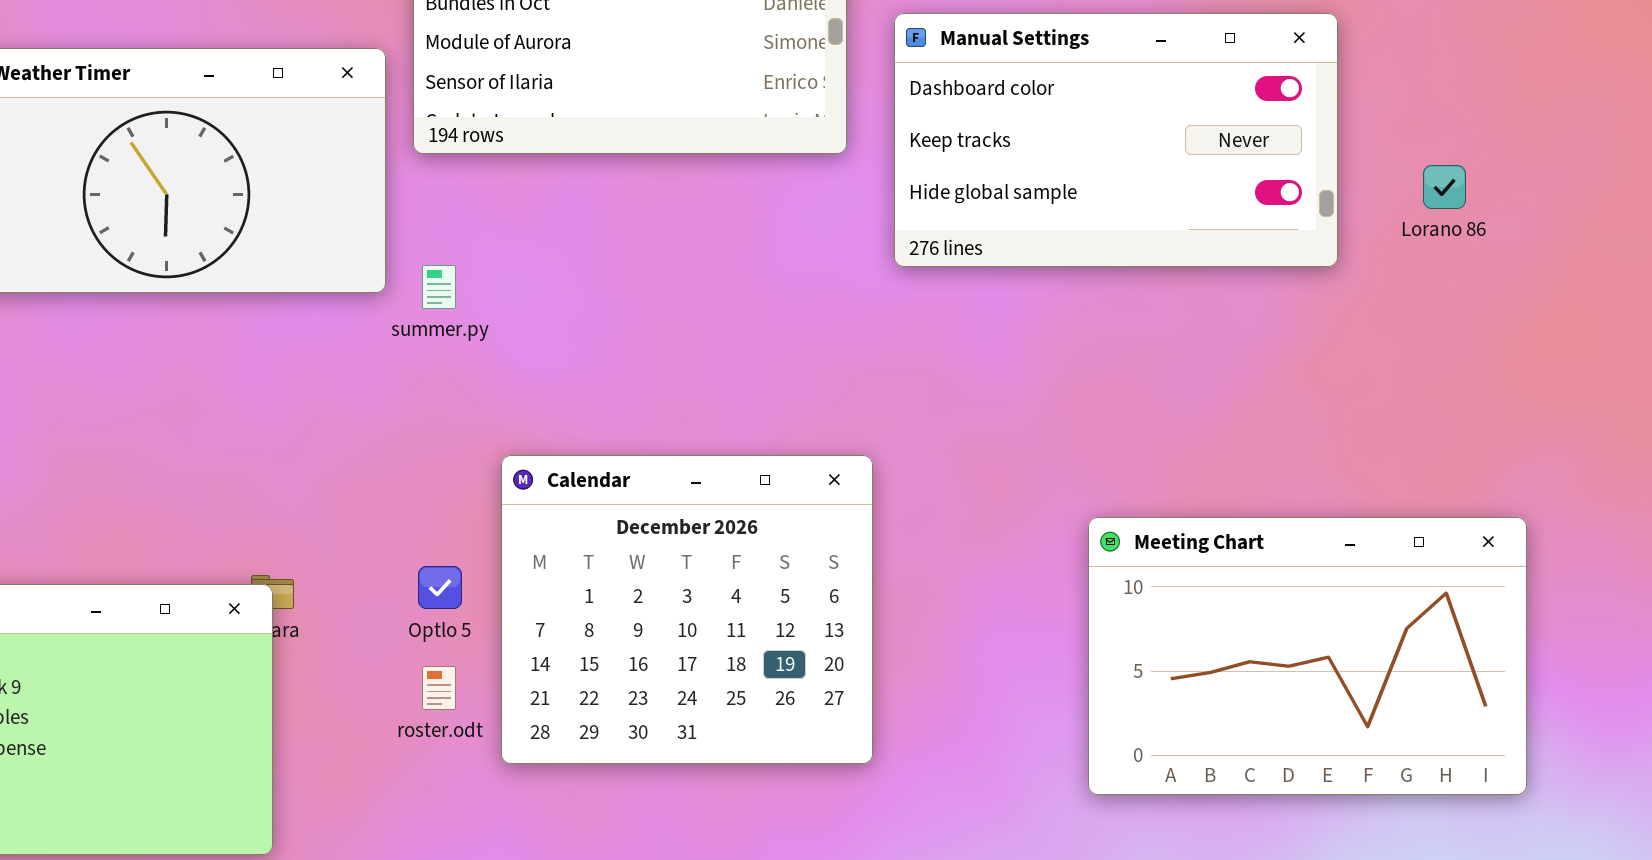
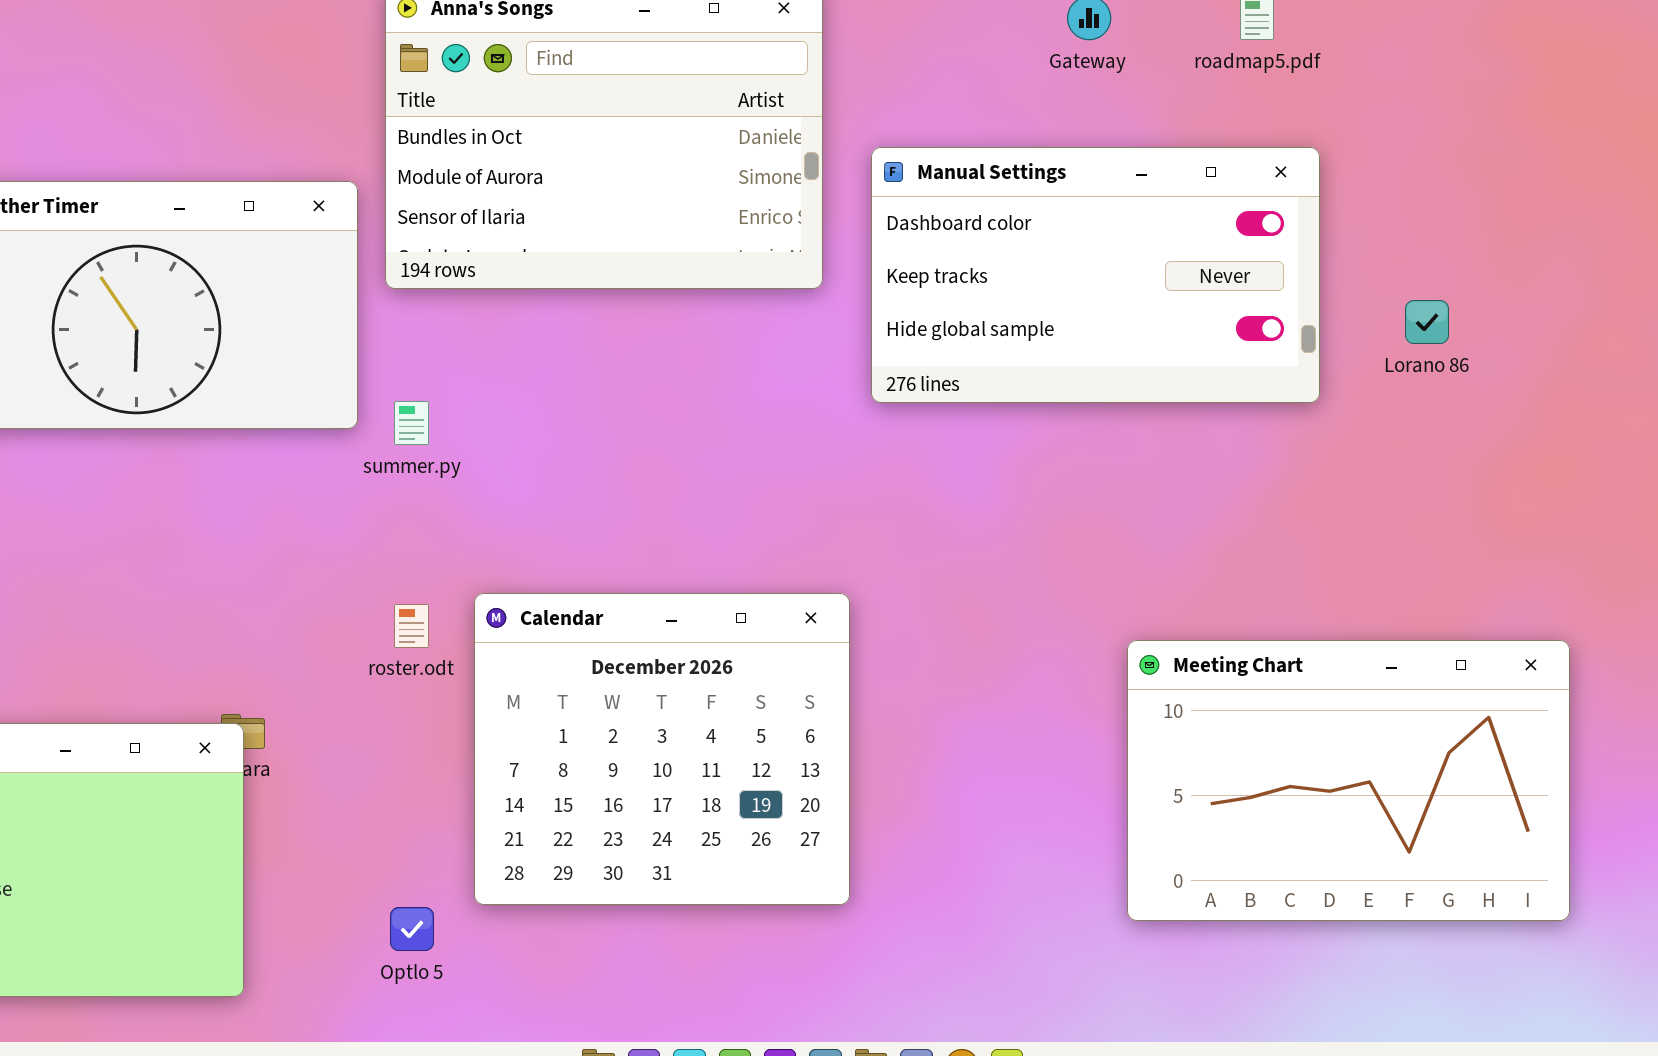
Meeting Chart: [1088,517,1527,795] -> [1127,640,1570,921], moved
Optlo 5: [418,566,462,609] -> [390,907,434,951], moved
roster.odt: [422,666,456,710] -> [394,604,429,648], moved

